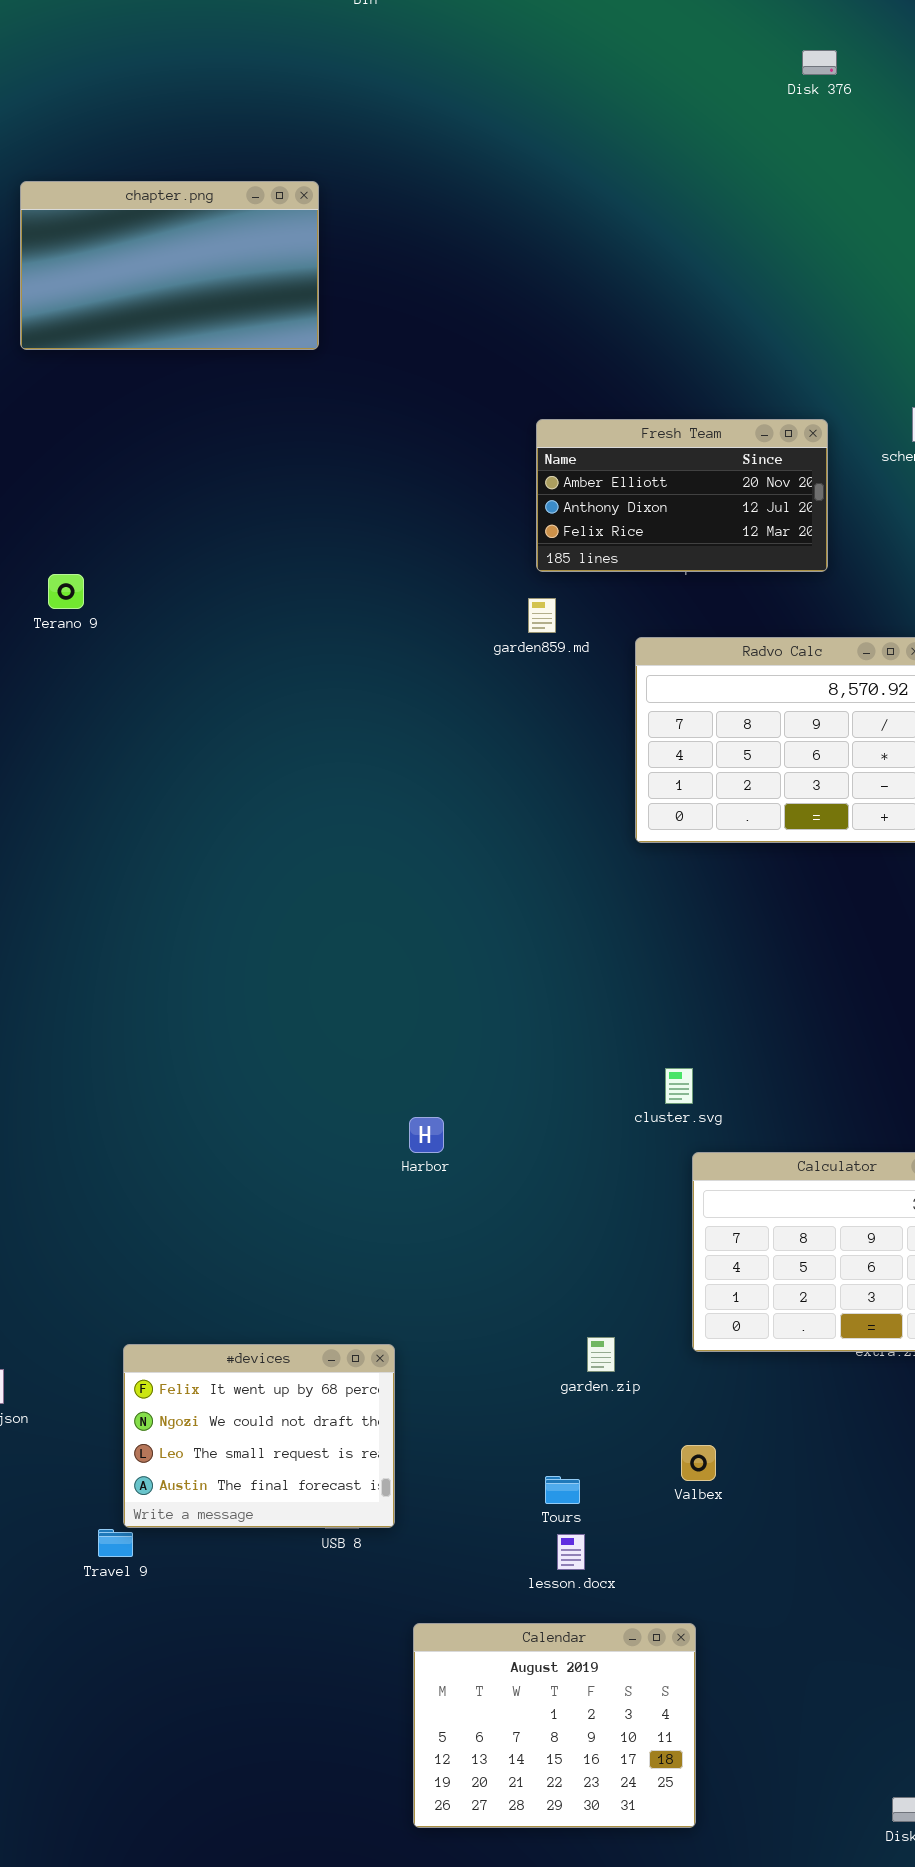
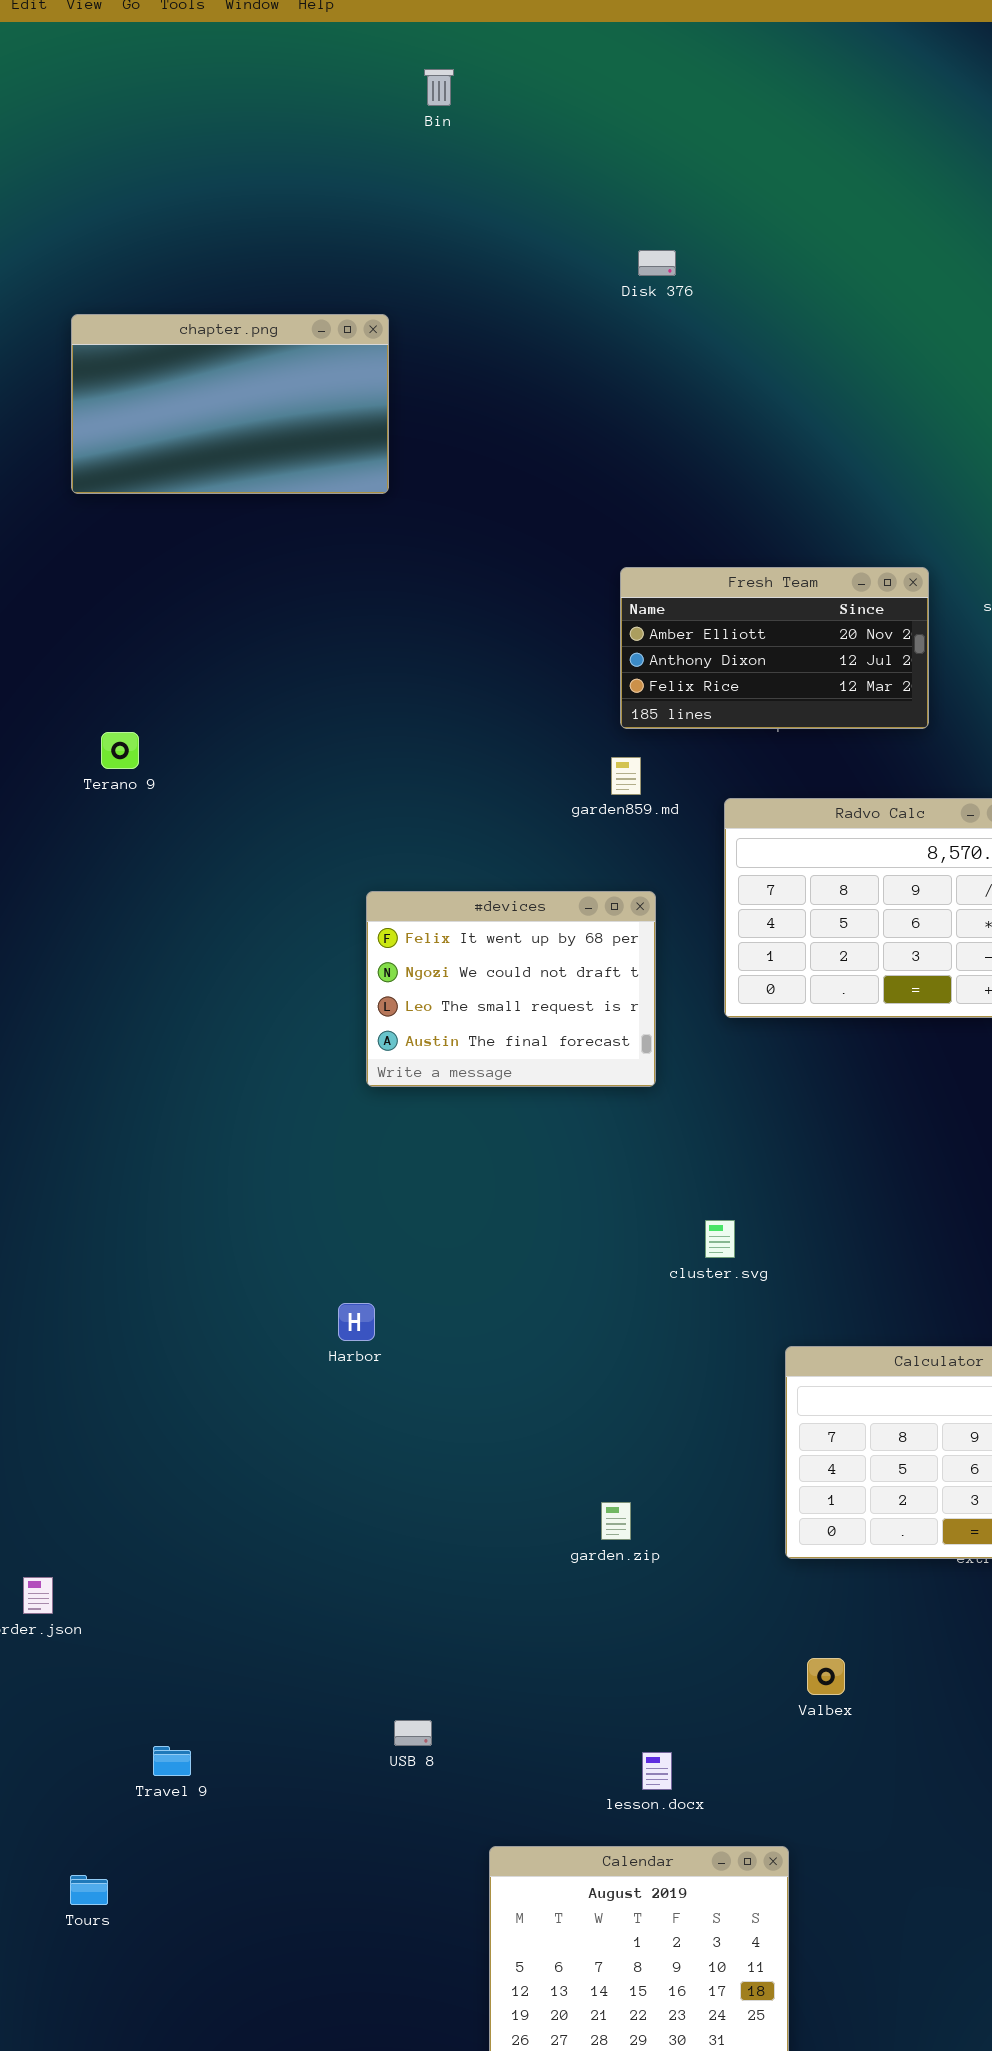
Disk 376: [802,50,837,75] -> [638,250,676,276], moved
cluster.svg: [665,1068,693,1104] -> [705,1220,735,1258], moved
Harbor: [409,1117,444,1153] -> [338,1303,375,1341], moved
garden.zip: [587,1337,615,1372] -> [601,1502,631,1540], moved
#devices: [123,1344,395,1528] -> [366,891,656,1087], moved
Valbex: [681,1445,716,1481] -> [807,1658,845,1695], moved
Tours: [545,1476,580,1504] -> [70,1875,108,1905], moved

